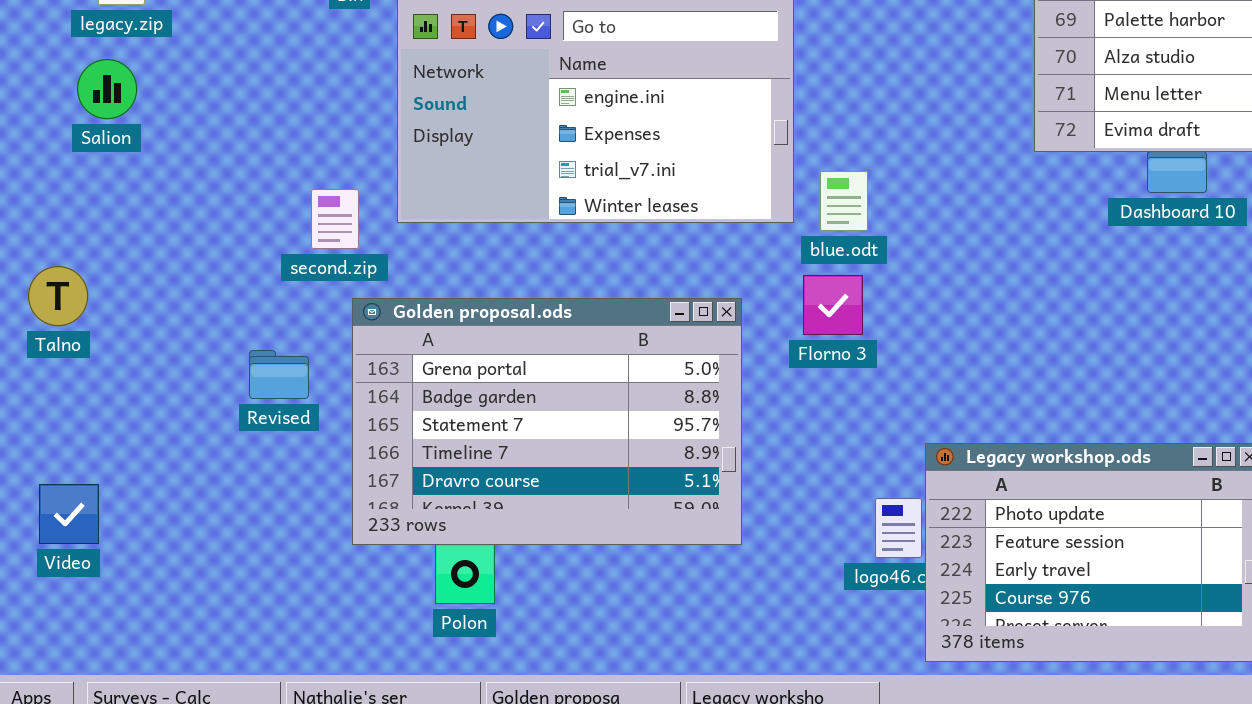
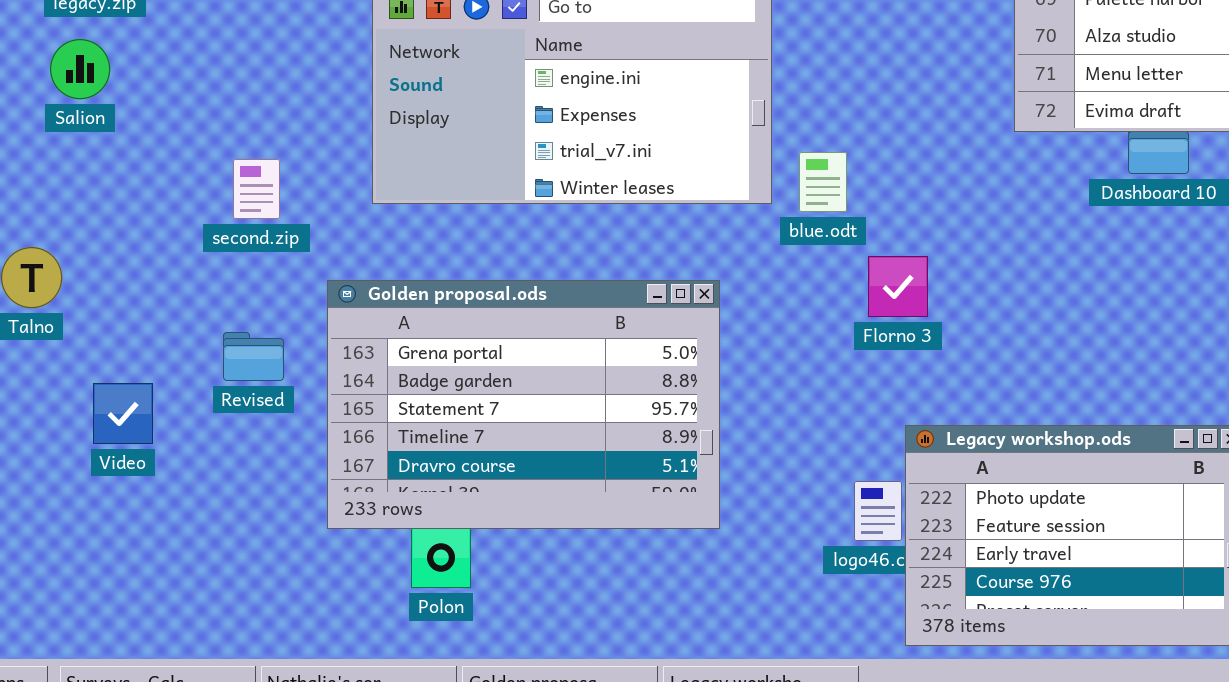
second.zip: [311,189,359,249] -> [233,159,280,219], moved
Florno 3: [803,275,863,335] -> [868,256,928,317], moved
Video: [39,484,99,544] -> [93,383,153,444], moved

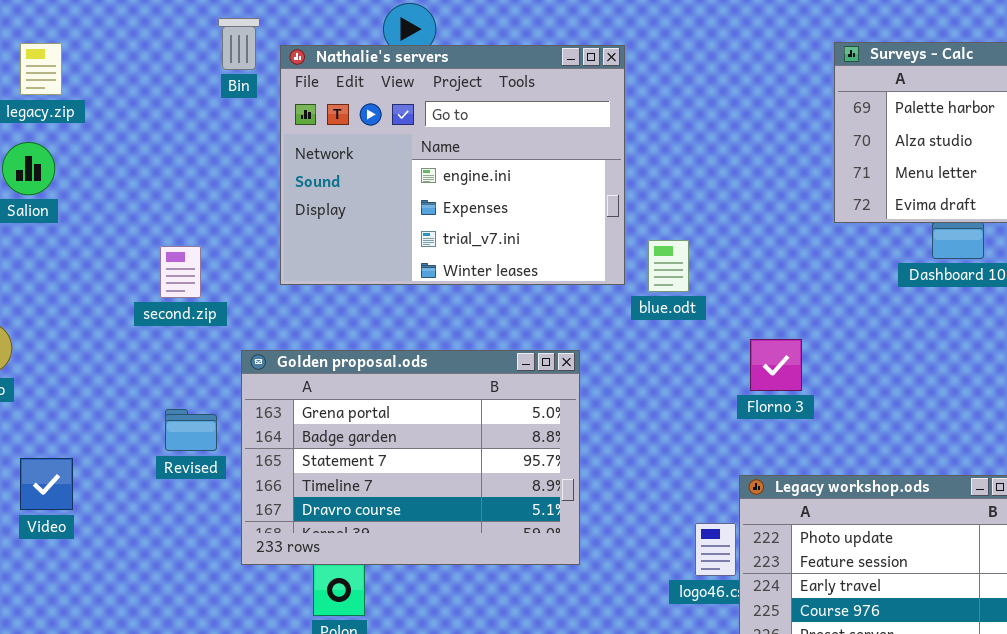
Florno 3: [868,256,928,317] -> [750,339,802,391], moved
Revised: [223,332,284,381] -> [165,409,217,451], moved
Video: [93,383,153,444] -> [20,458,73,510], moved

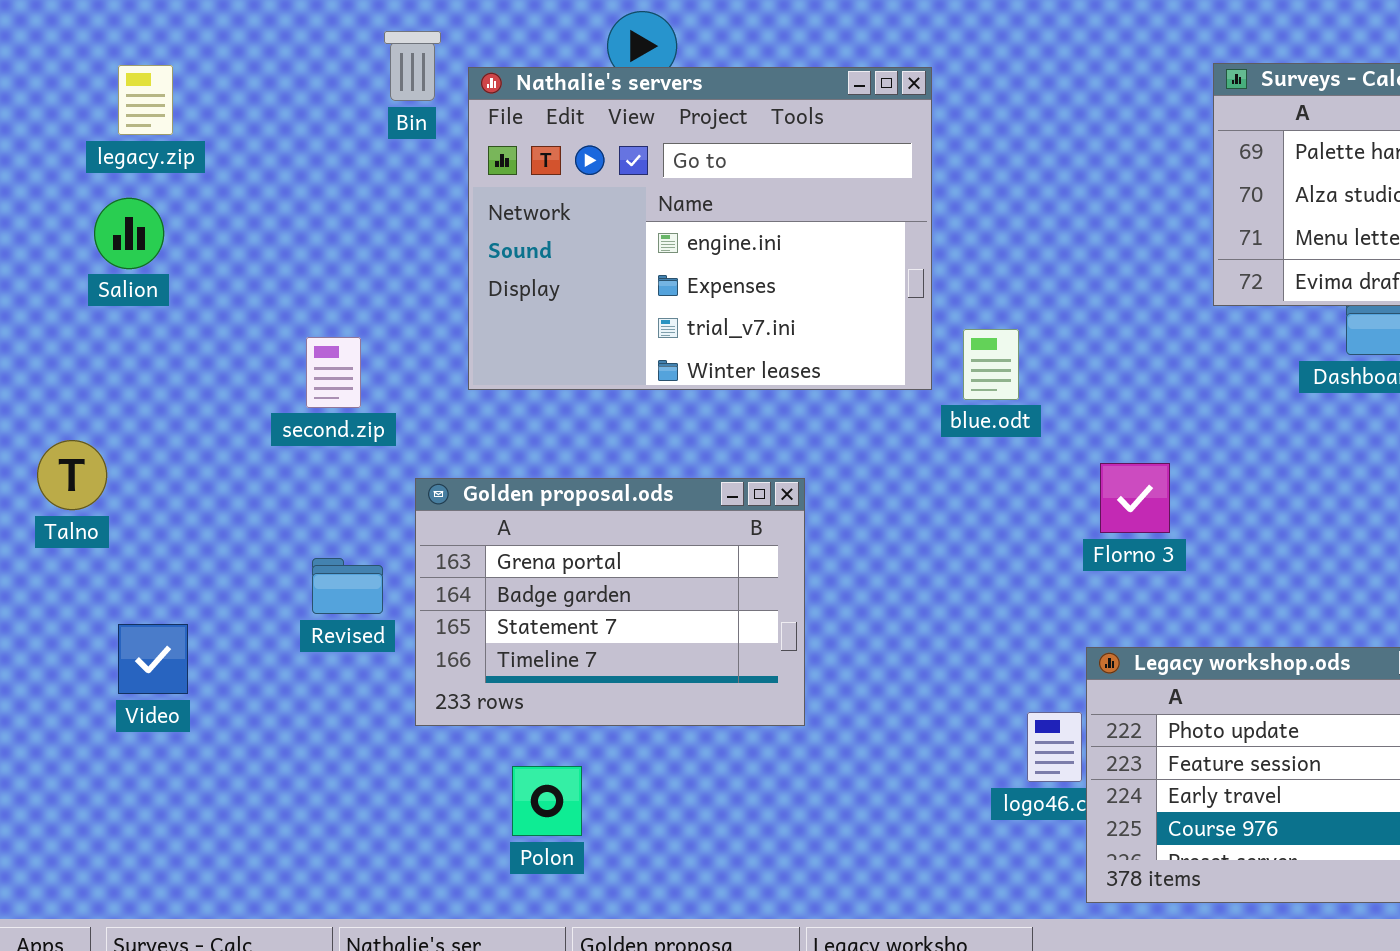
Golden proposal.ods: [241,350,580,565] -> [415,478,805,726], resized

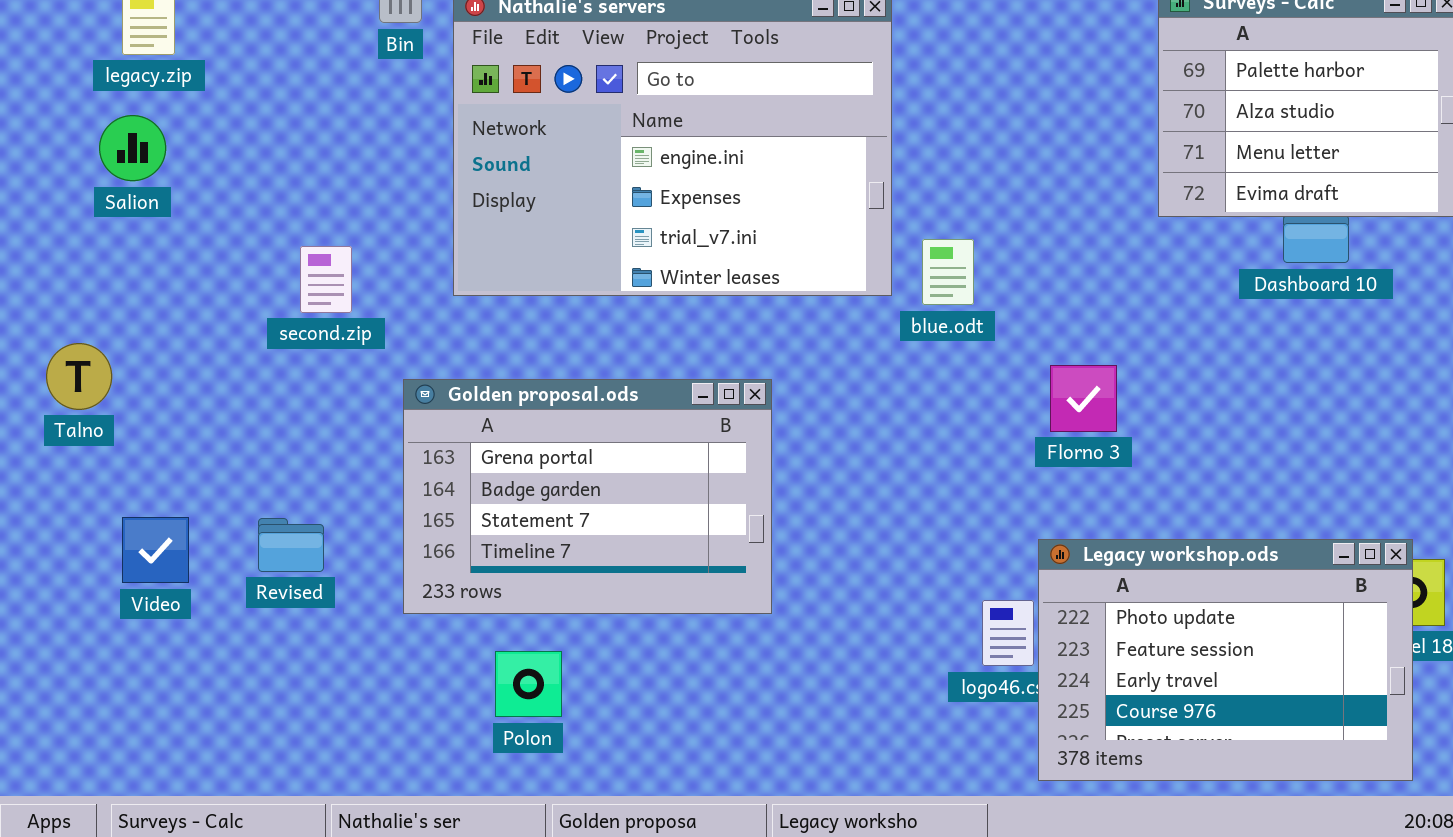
Revised: [312,558,383,614] -> [258,518,324,572], moved

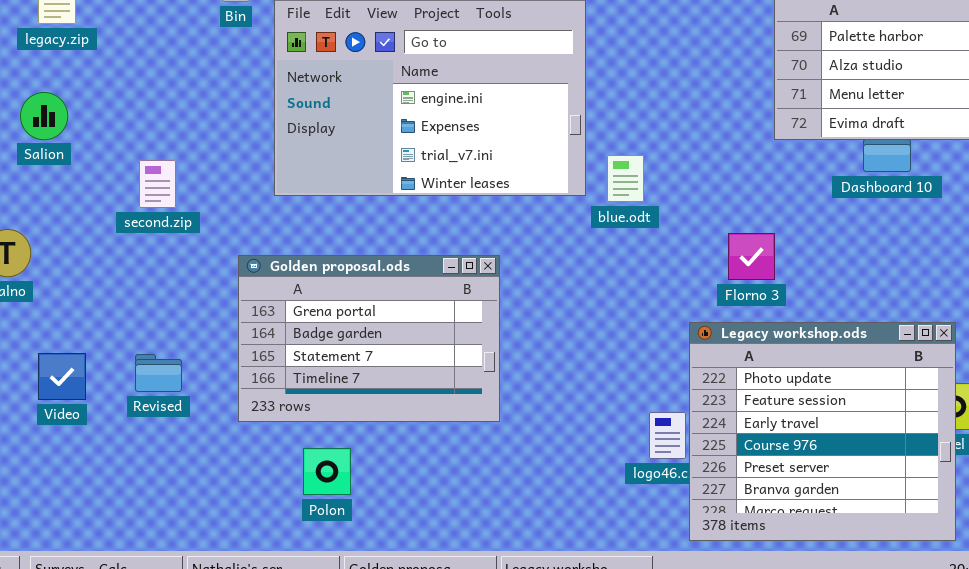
Salion: [99,115,166,181] -> [20,92,68,140], moved
second.zip: [300,246,352,313] -> [139,160,176,208], moved
Florno 3: [1050,365,1117,432] -> [728,233,775,280], moved
Legacy workshop.ods: [1038,539,1413,781] -> [689,322,956,541], resized

